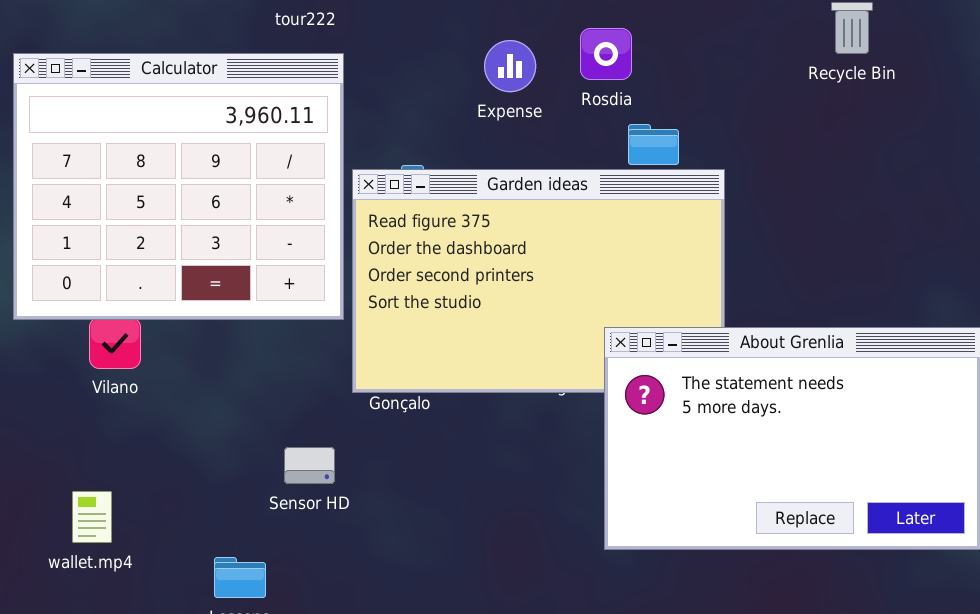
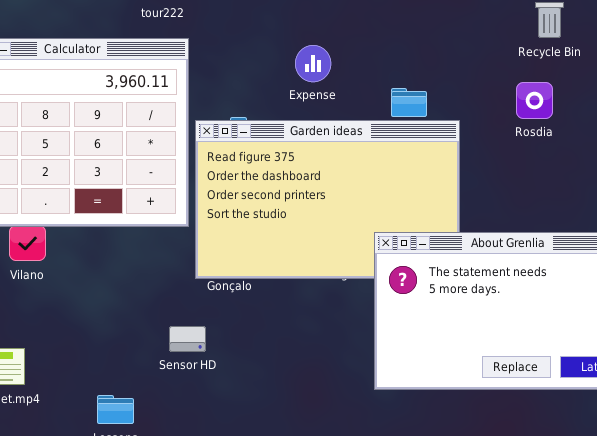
Rosdia: [580,28,632,80] -> [516,82,553,119], moved
Expense: [484,40,536,92] -> [295,45,331,82], moved
Sensor HD: [284,447,335,484] -> [169,326,206,352], moved

